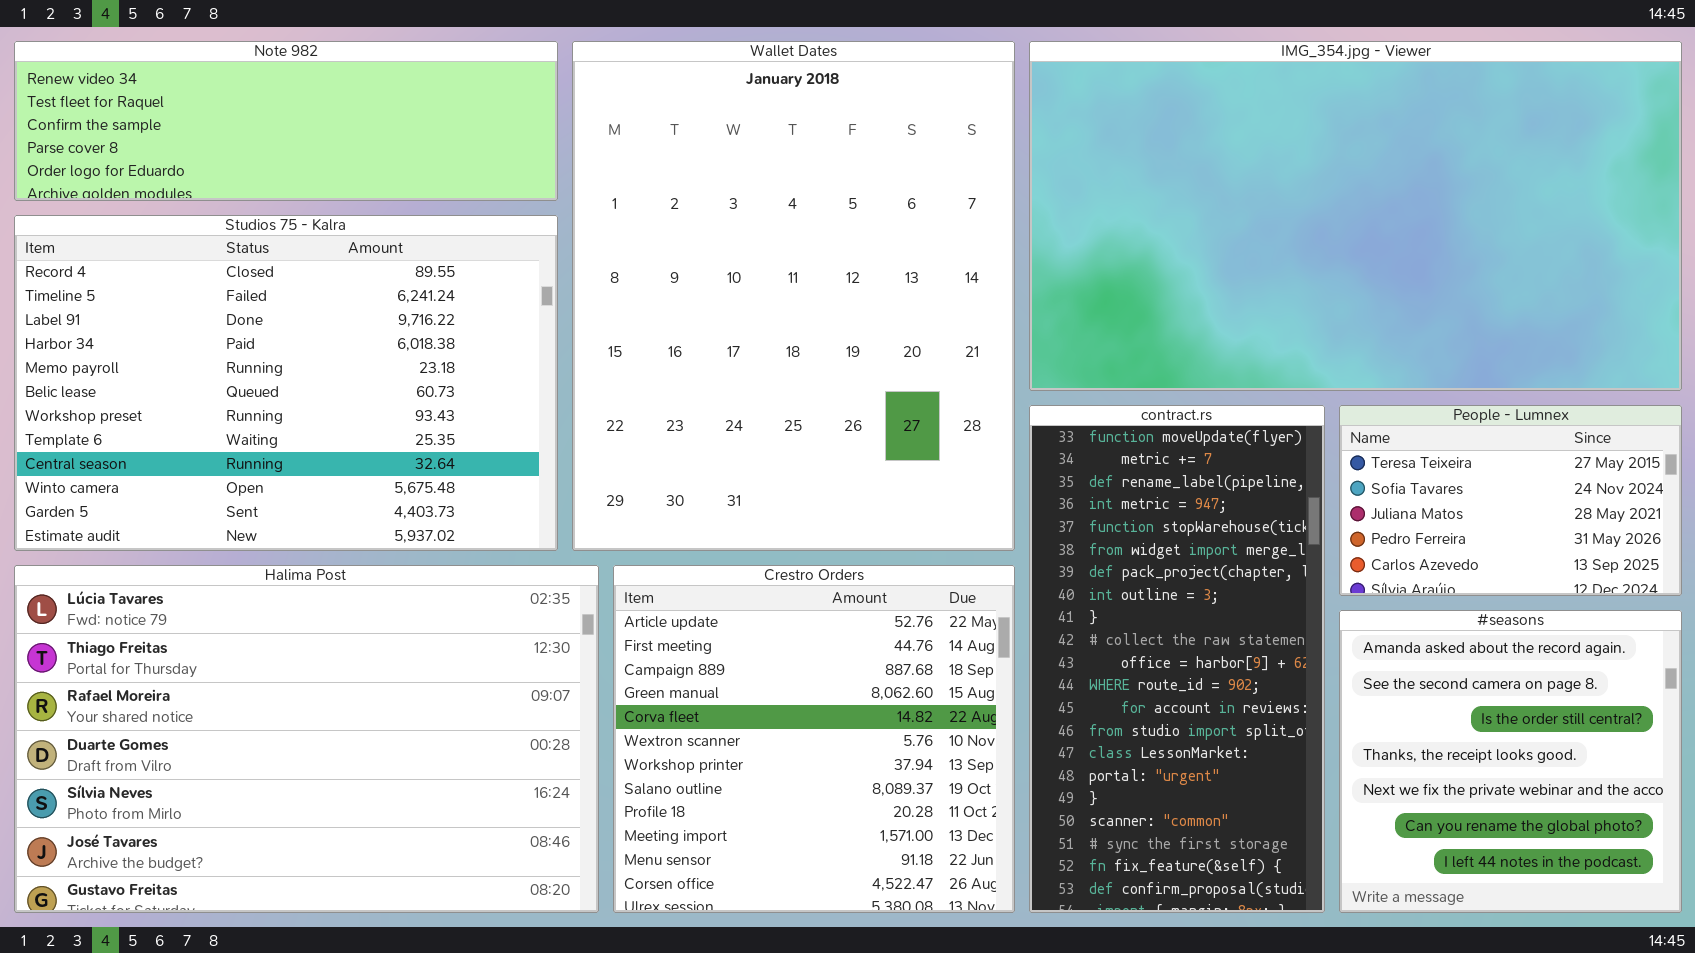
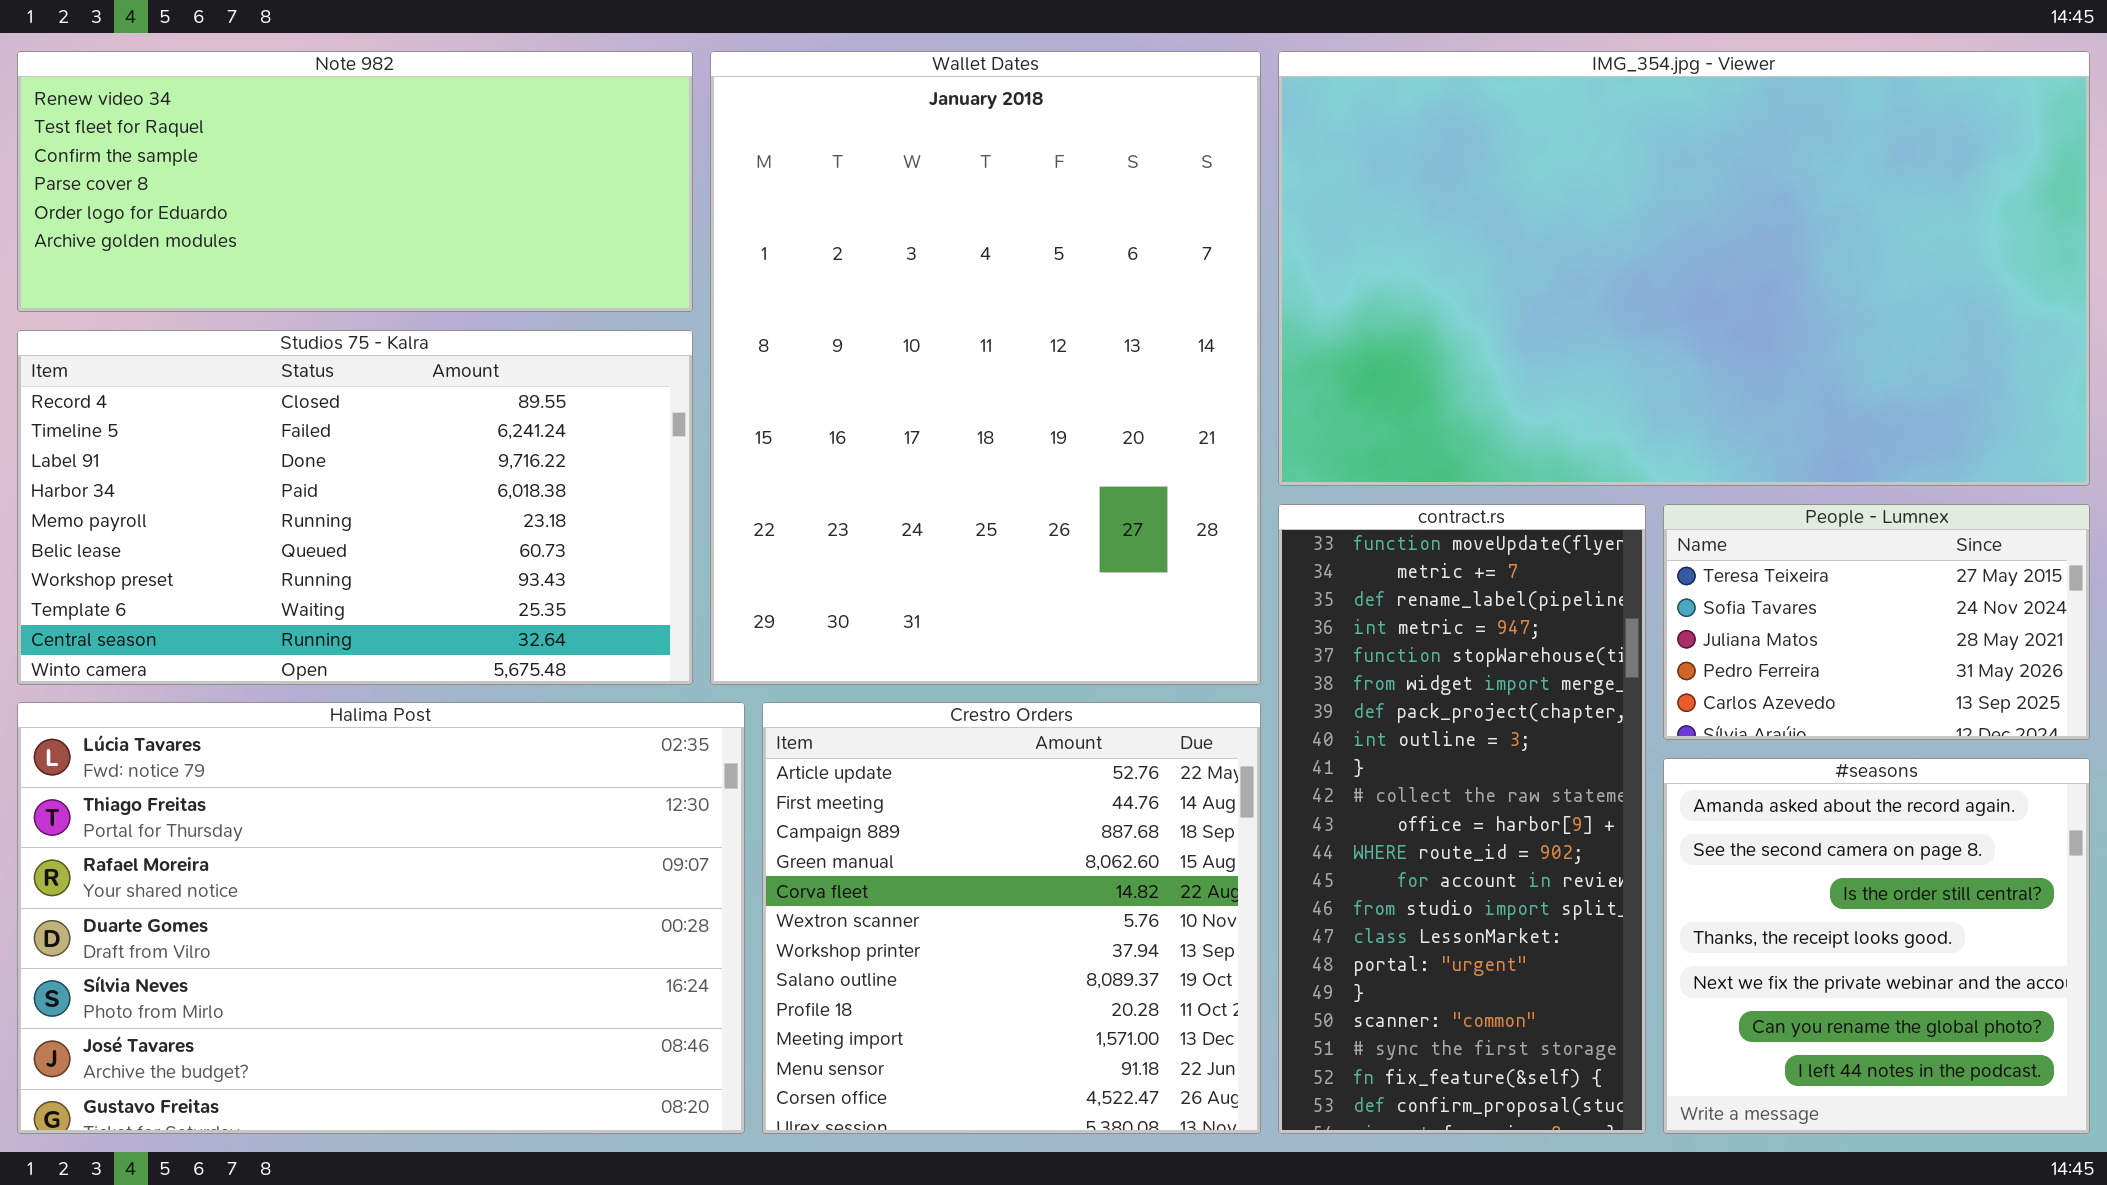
Note 982: [14,41,558,201] -> [17,51,693,312], resized
Studios 75 - Kalra: [14,215,558,551] -> [17,330,693,685], resized

